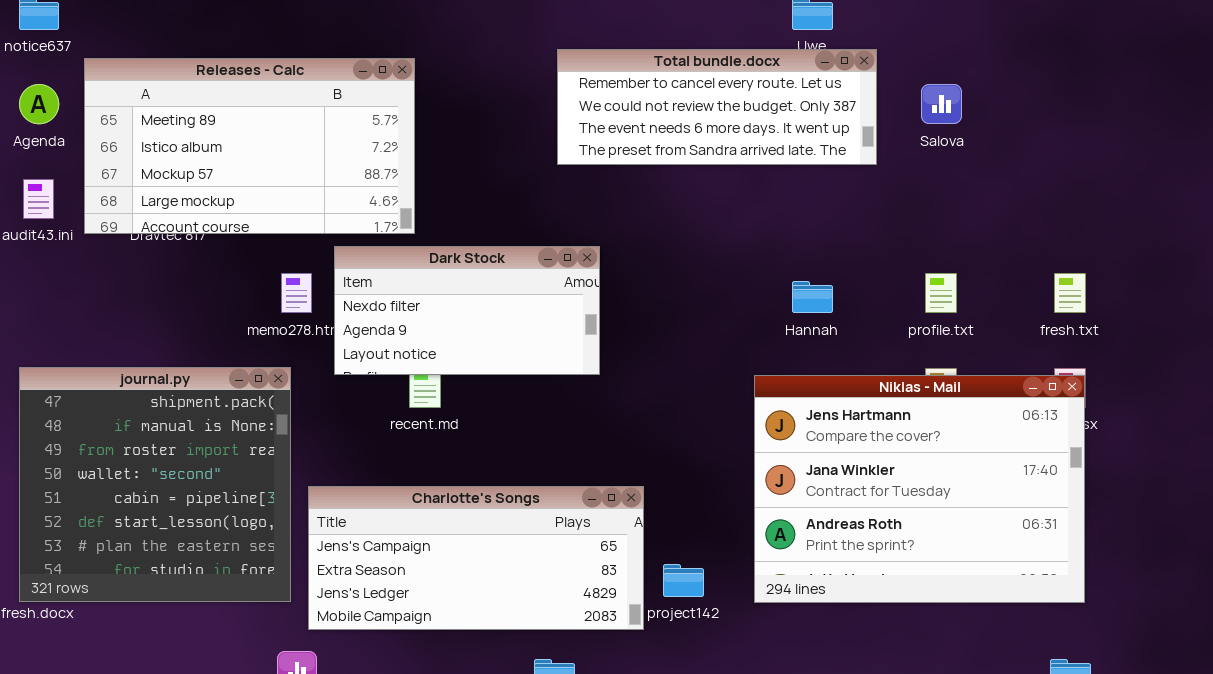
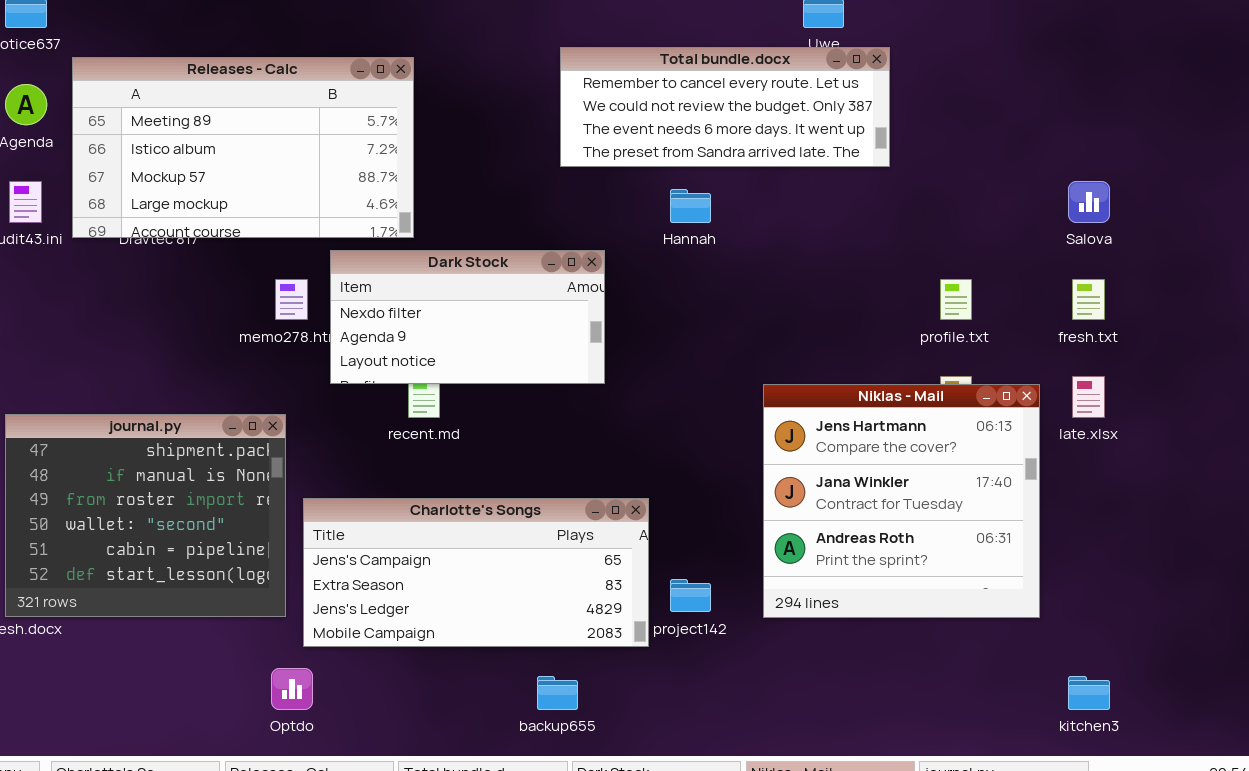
Salova: [921,84,962,124] -> [1068,181,1110,223], moved
Hannah: [792,281,833,313] -> [670,189,711,223], moved
journal.py: [19,367,291,602] -> [5,414,286,617], resized
Niklas - Mail: [754,375,1085,603] -> [763,384,1040,618], resized

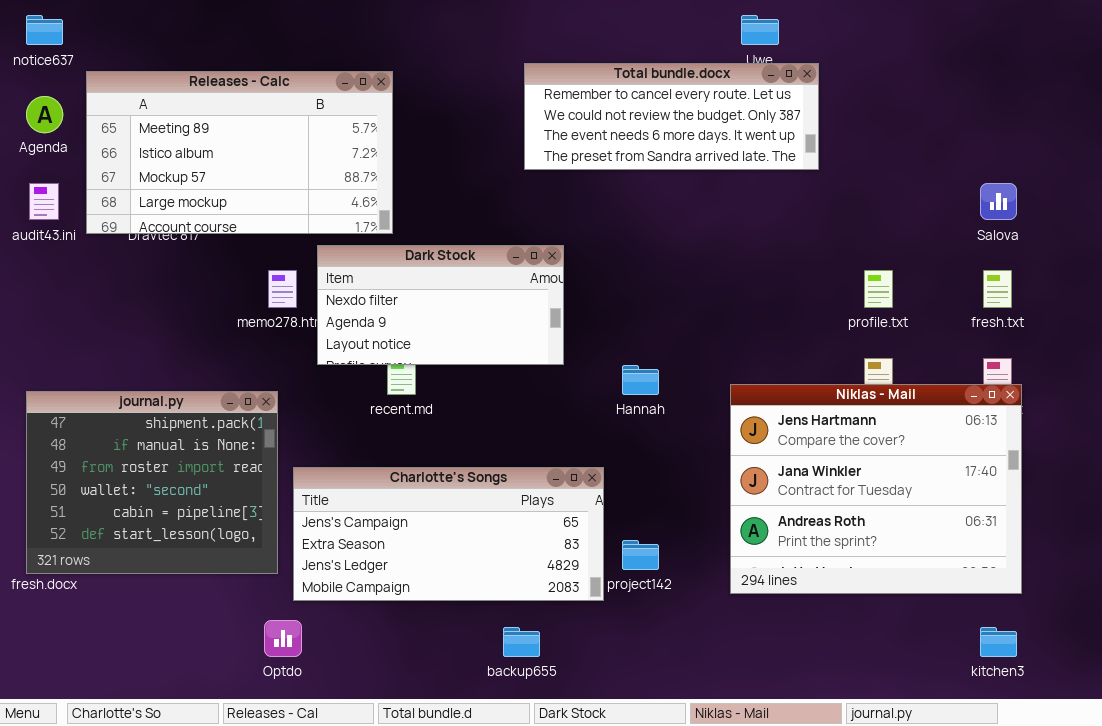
Hannah: [670,189,711,223] -> [622,365,659,395], moved
Niklas - Mail: [763,384,1040,618] -> [730,384,1022,594], moved, resized

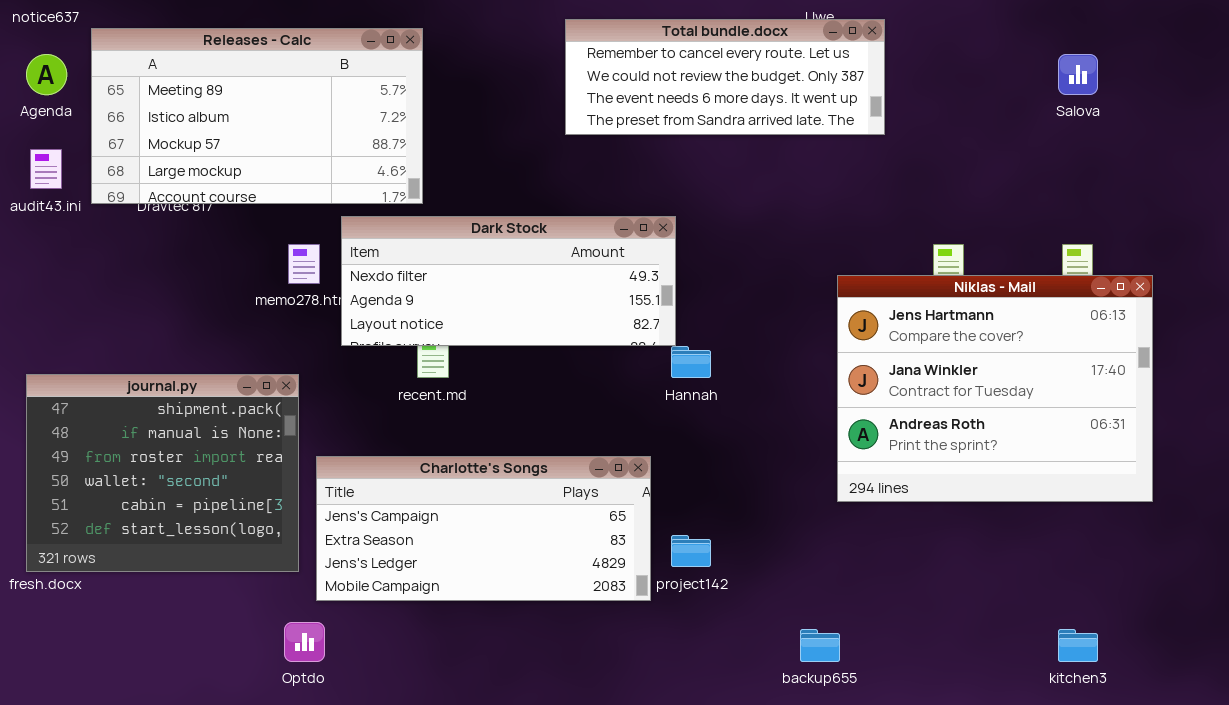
Salova: [980,183,1017,220] -> [1058,54,1098,95], moved
Dark Stock: [317,245,564,365] -> [341,216,676,346], resized
Niklas - Mail: [730,384,1022,594] -> [837,275,1153,502], moved
backup655: [503,627,540,657] -> [800,629,840,662], moved

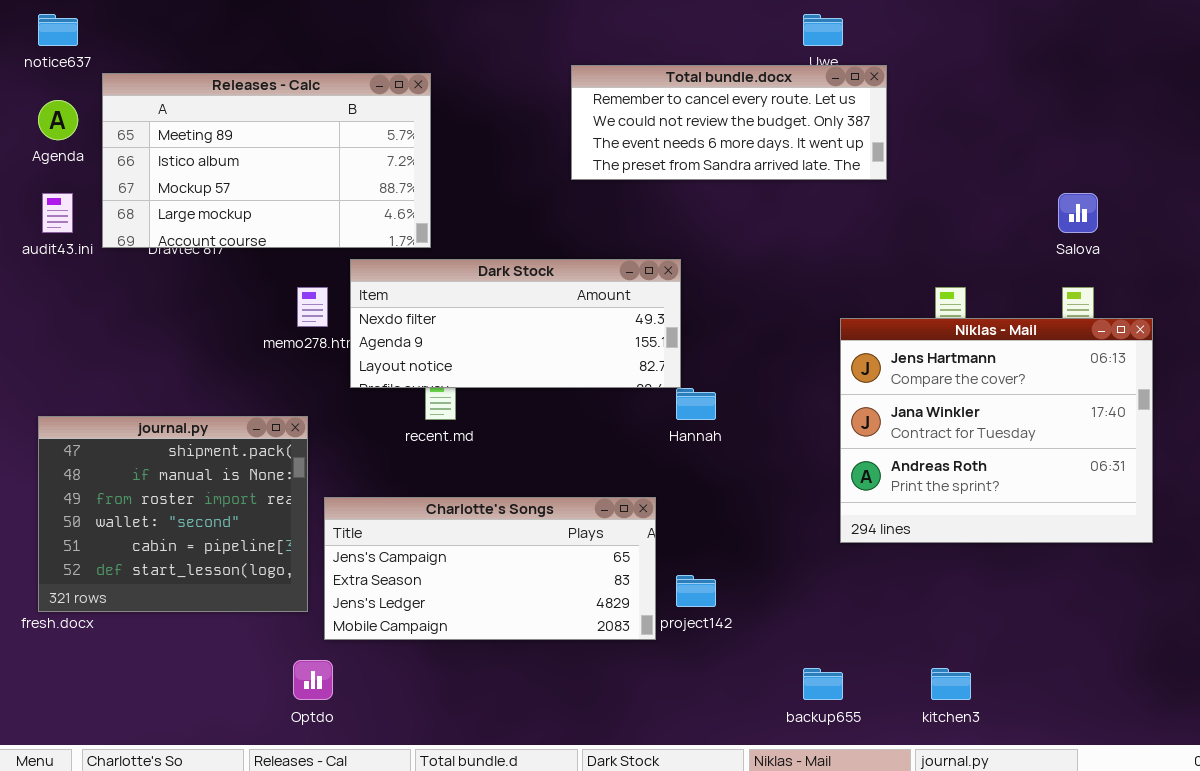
Salova: [1058,54,1098,95] -> [1058,193,1098,233], moved
kitchen3: [1058,629,1098,662] -> [931,668,971,700], moved

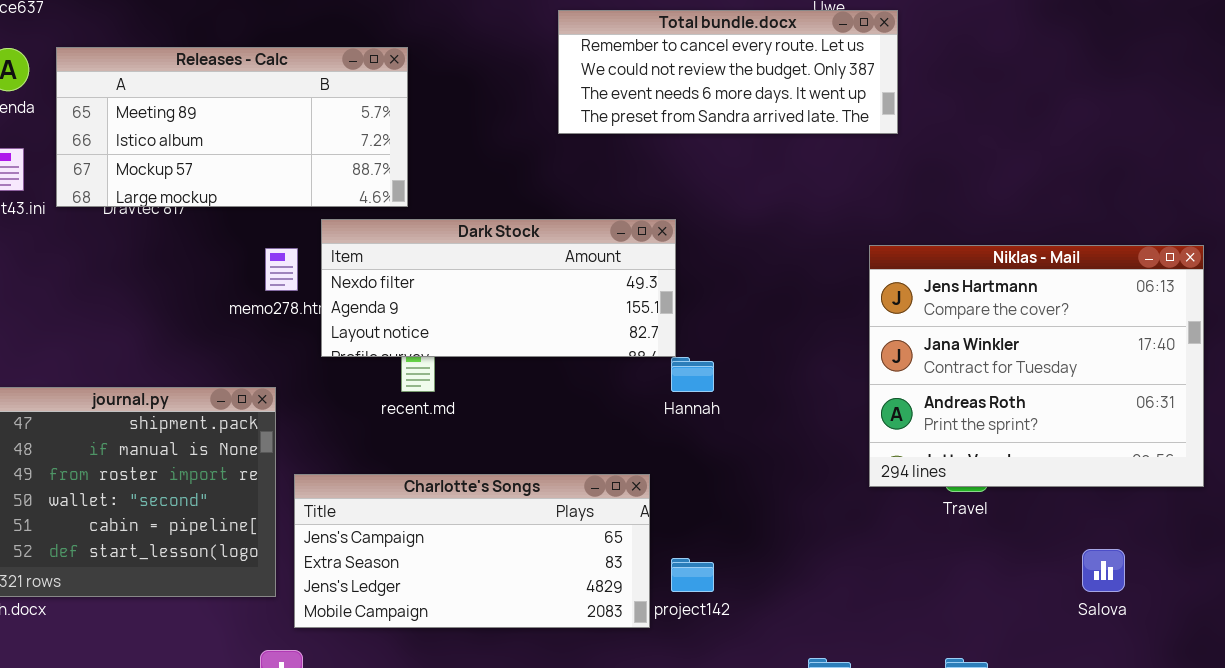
Releases - Calc: [102,73,431,248] -> [56,47,408,207], resized
Salova: [1058,193,1098,233] -> [1082,549,1125,592], moved
Niklas - Mail: [840,318,1153,543] -> [869,245,1204,487], moved

